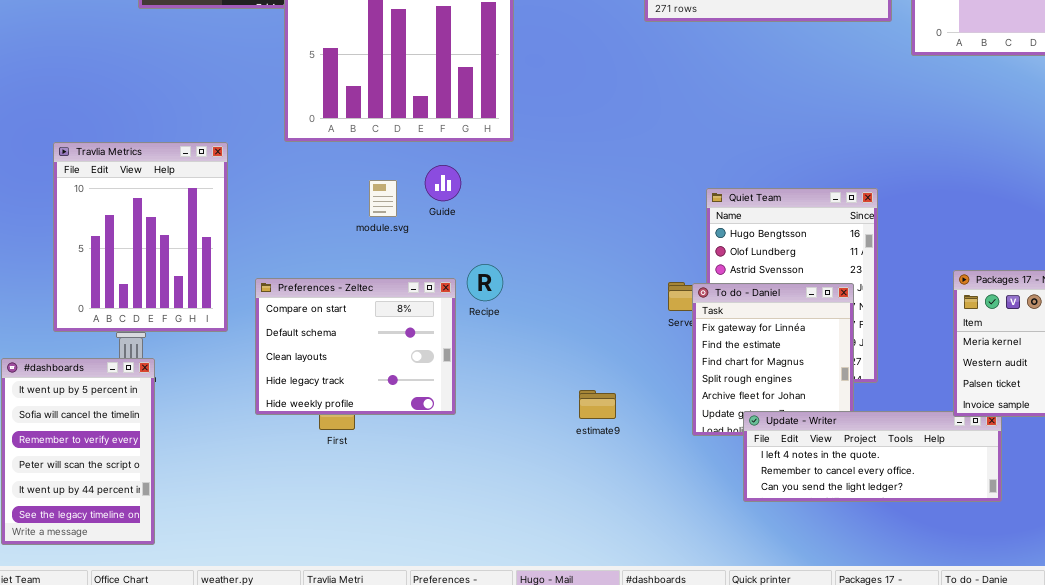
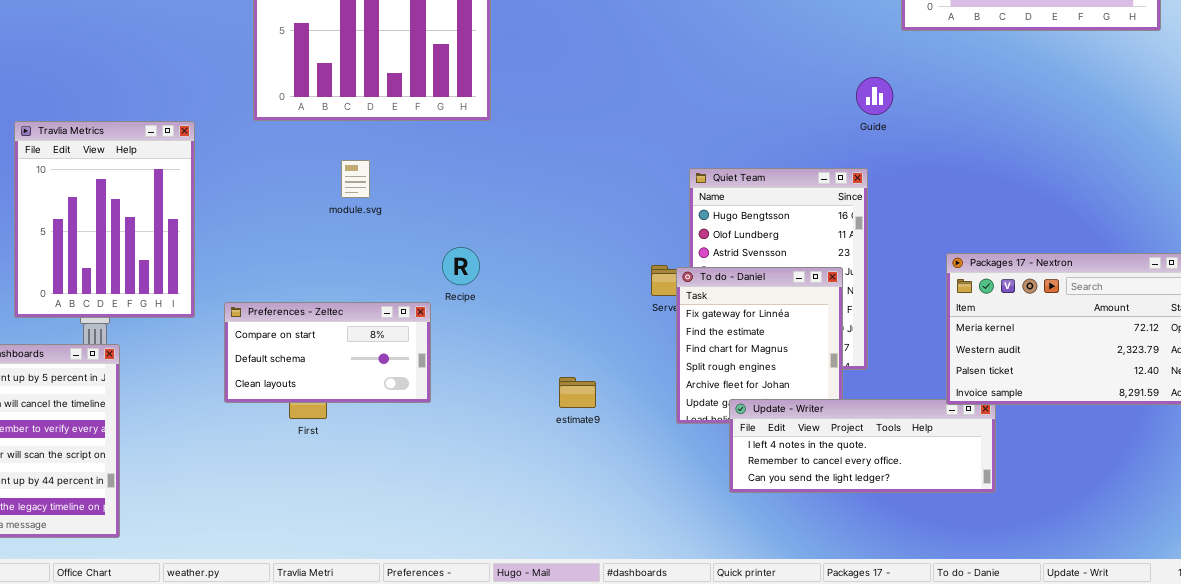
Guide: [425,165,461,201] -> [856,77,893,115], moved
Preferences - Zeltec: [255,278,456,415] -> [224,302,431,403], resized

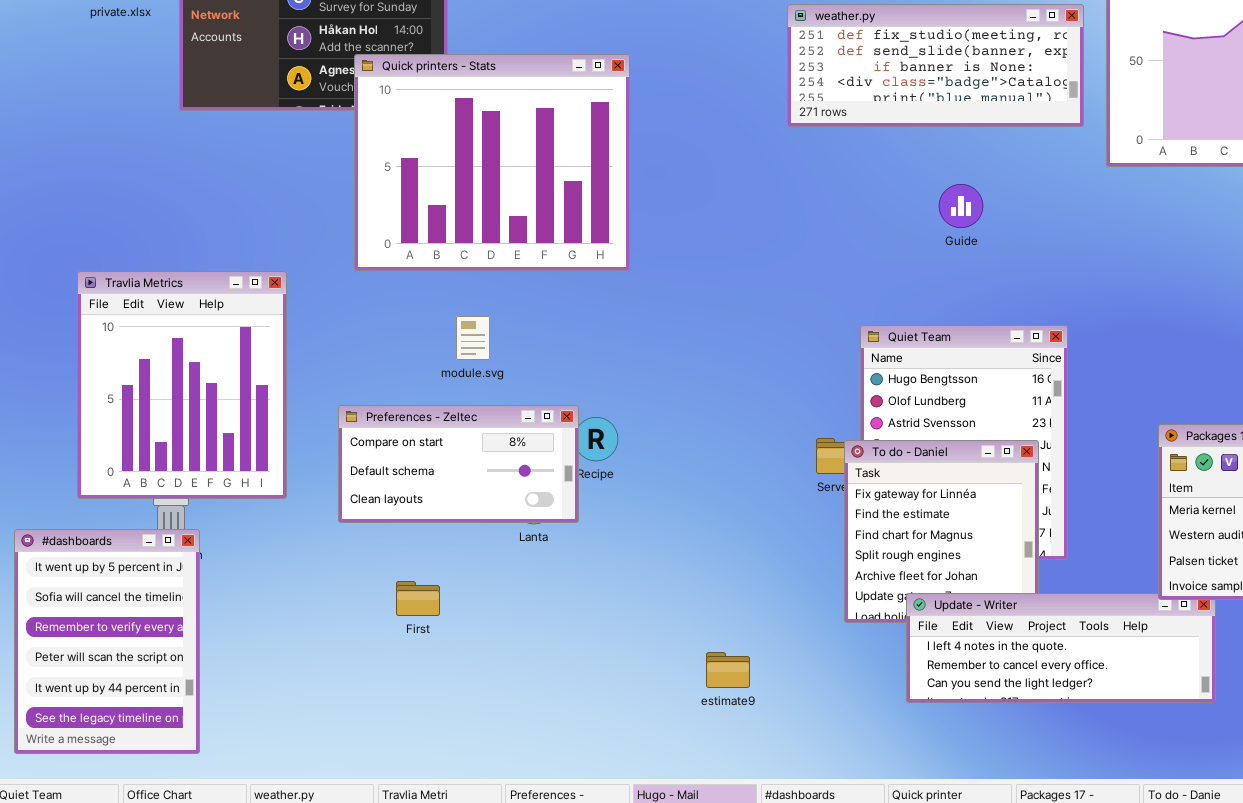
Guide: [856,77,893,115] -> [939,184,983,228], moved
Preferences - Zeltec: [224,302,431,403] -> [338,405,579,523], moved
estimate9: [559,377,596,408] -> [706,652,750,688], moved

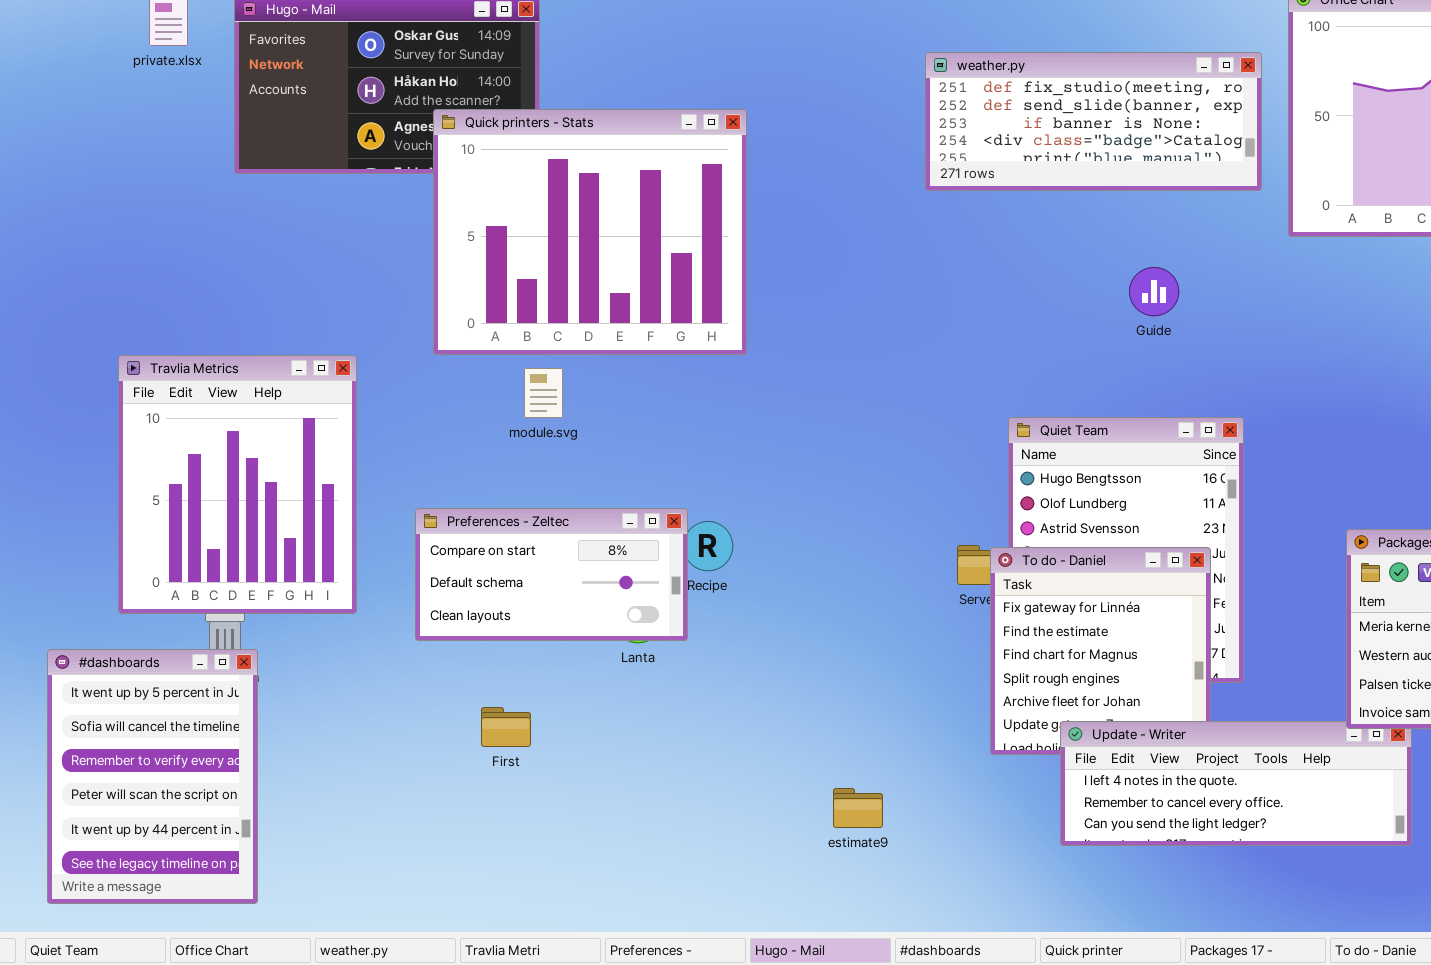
Guide: [939,184,983,228] -> [1129,267,1179,316], moved
module.svg: [456,316,490,360] -> [524,368,563,418], moved

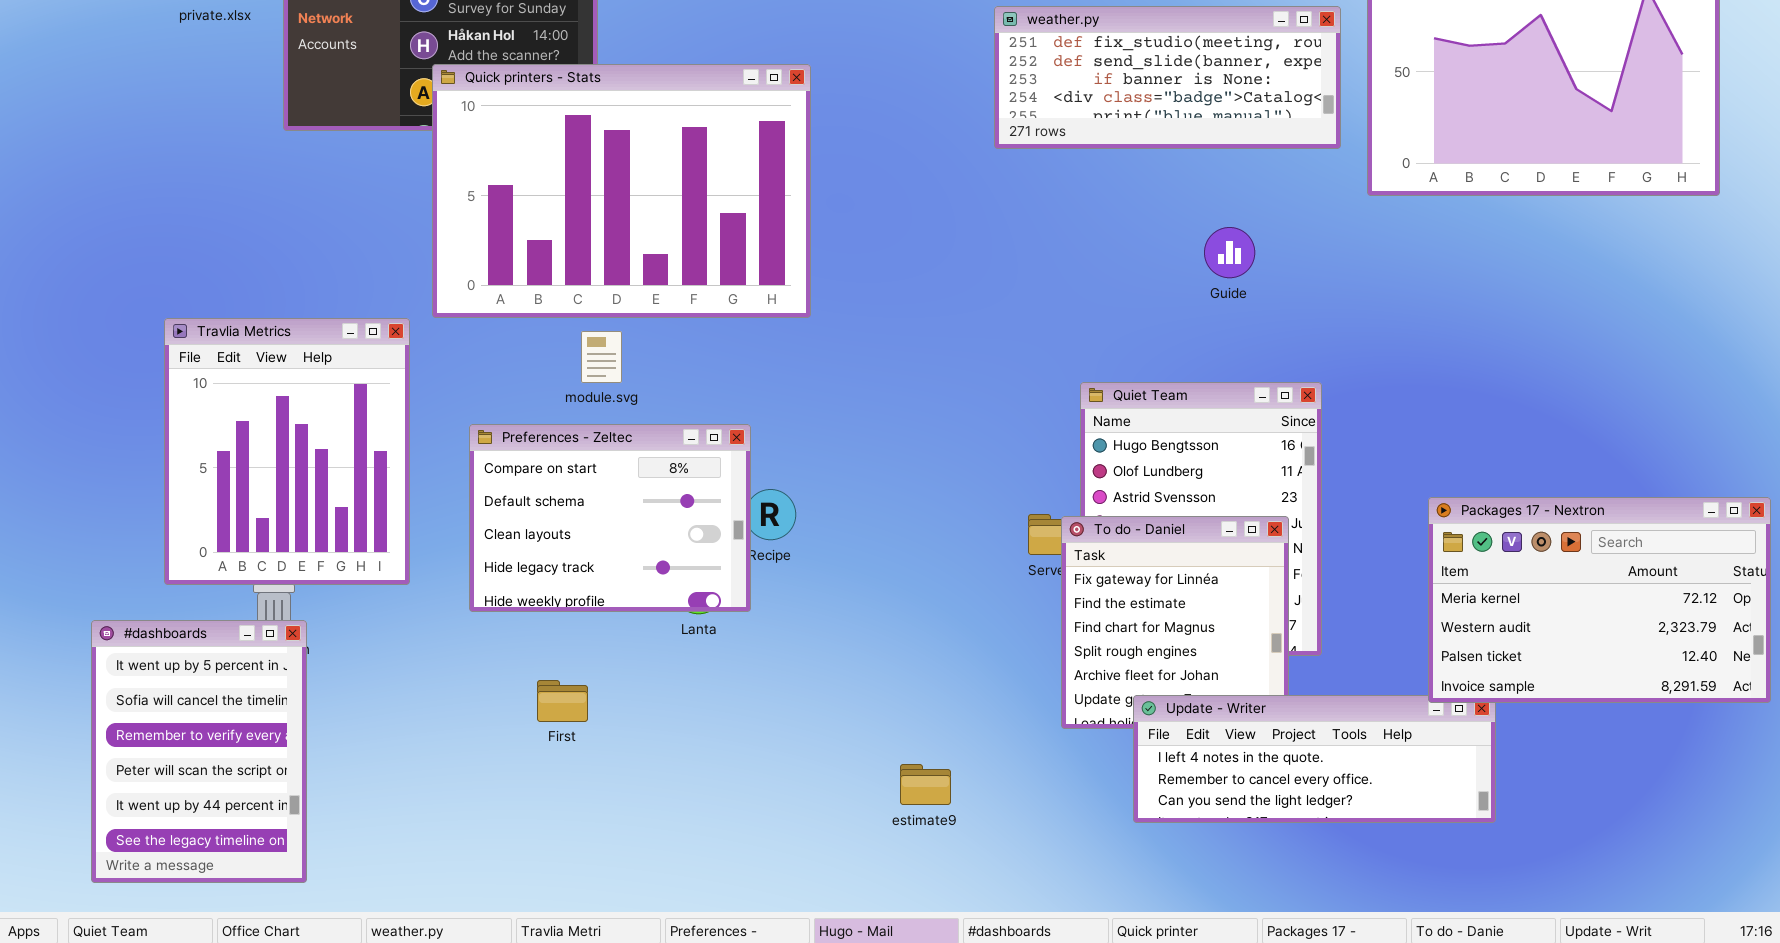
Quick printers - Stats: [433,109,747,355] -> [432,64,811,318], resized
Preferences - Zeltec: [415,508,688,641] -> [469,424,751,612], resized

